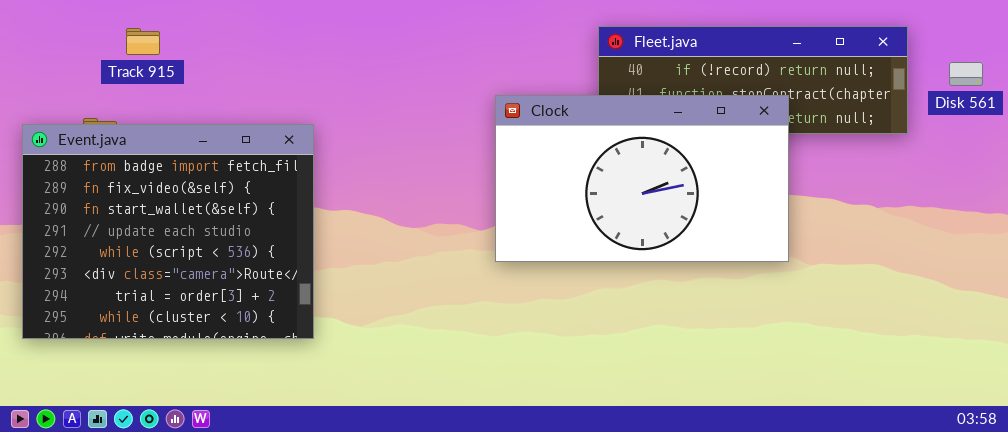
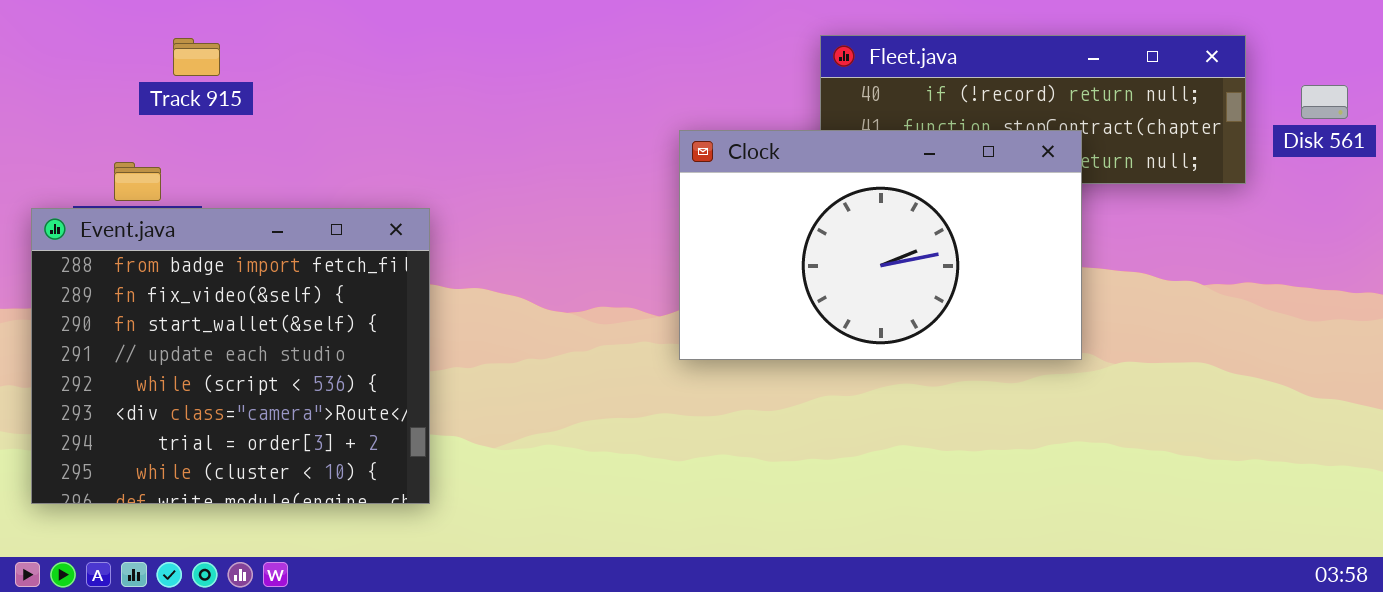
Event.java: [22,124,314,339] -> [31,208,430,504], moved

